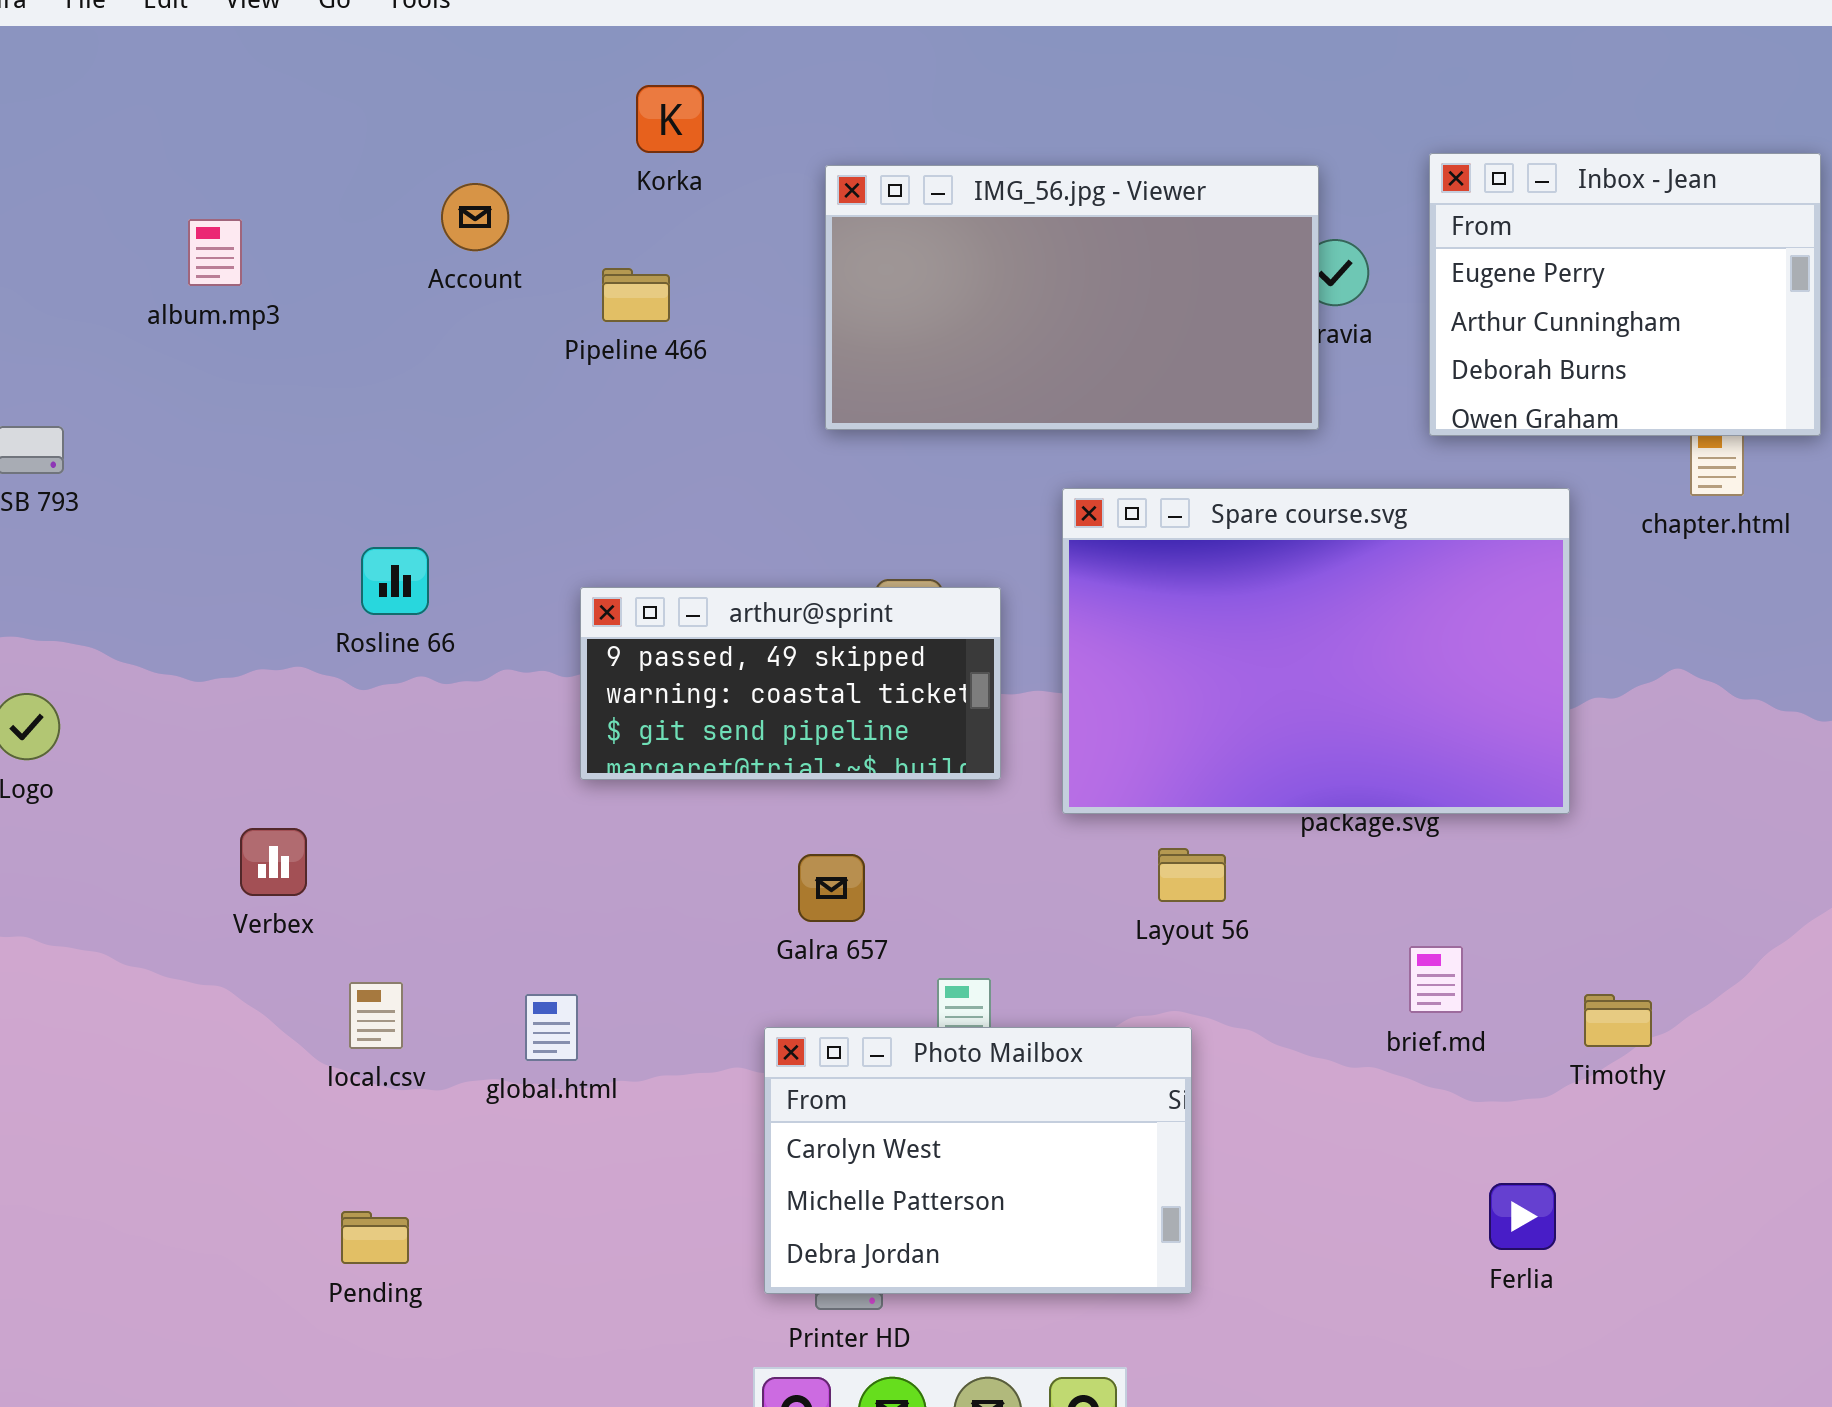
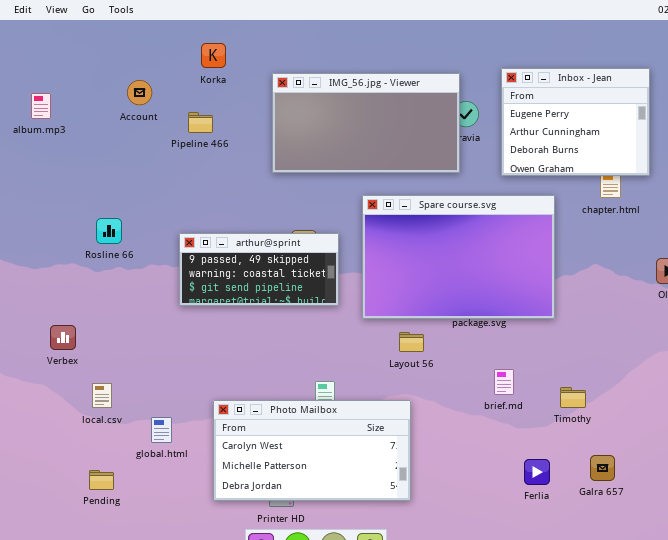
Galra 657: [798,854,865,922] -> [590,455,615,481], moved
global.html: [525,994,578,1061] -> [151,417,172,443], moved
Photo Mailbox: [764,1027,1192,1294] -> [213,400,411,501], resized

